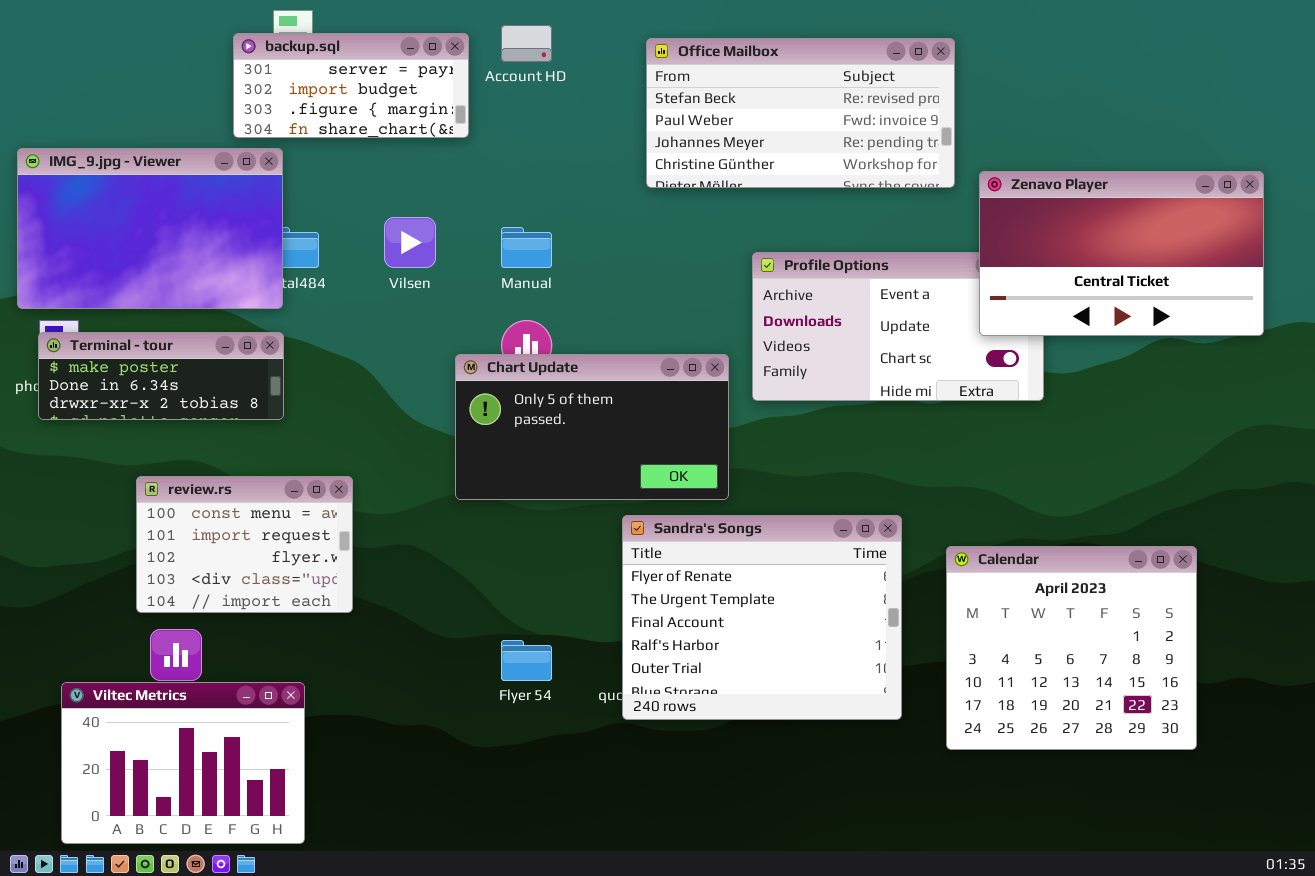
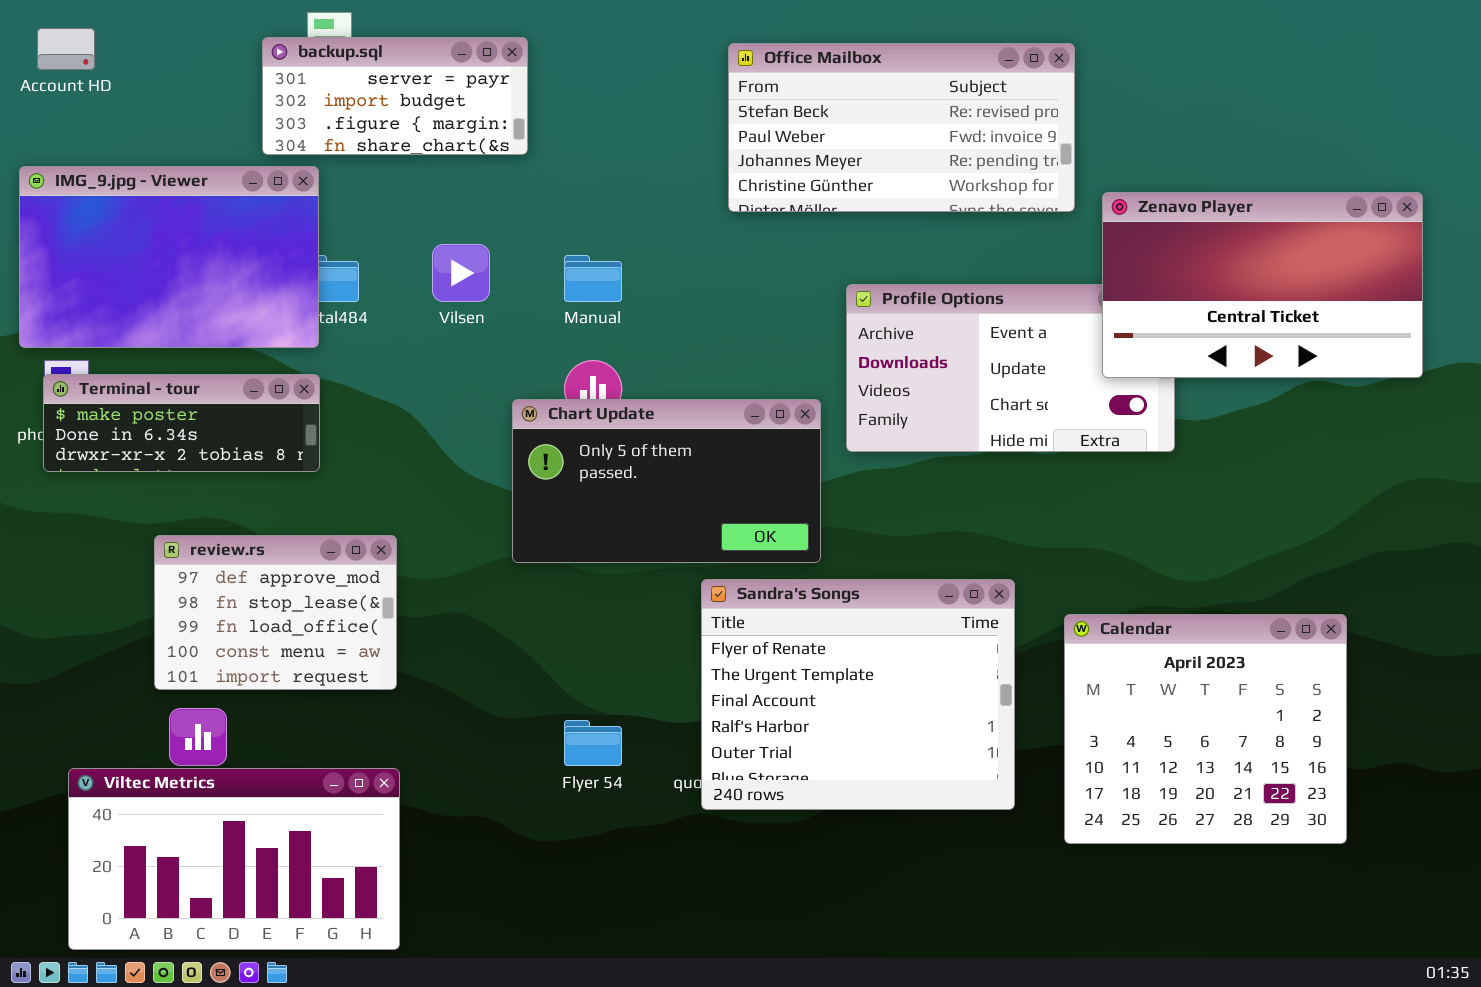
Account HD: [501,25,552,62] -> [37,28,95,70], moved
review.rs: [136,476,353,613] -> [154,535,397,690], scrolled up 3 rows
Viltec Metrics: [61,682,305,844] -> [68,768,400,950], resized

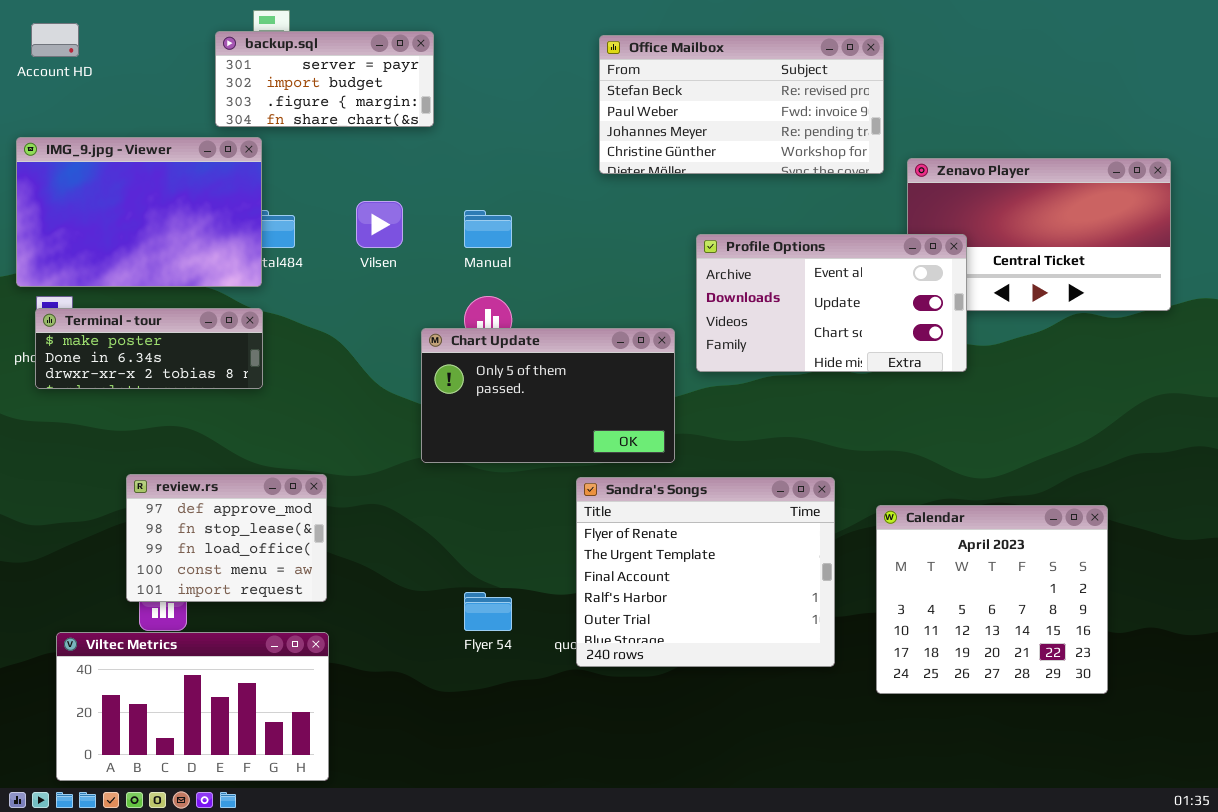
Profile Options: [846,284,1175,452] -> [696,234,967,372], raised
review.rs: [154,535,397,690] -> [126,474,327,602], moved

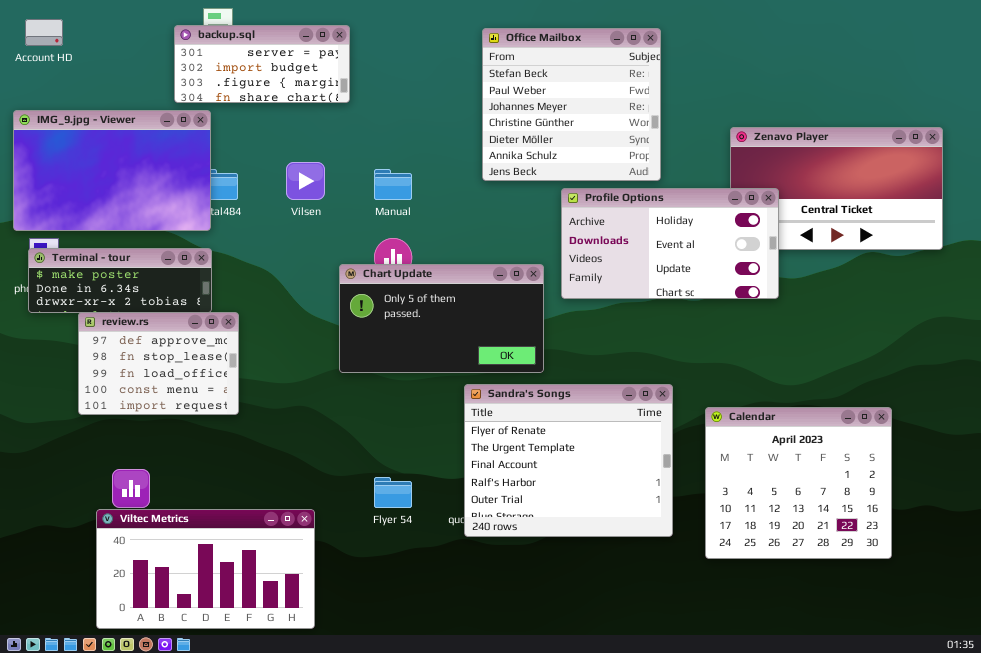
Office Mailbox: [599,35,884,174] -> [482,28,661,181], resized
Profile Options: [696,234,967,372] -> [561,188,779,299], scrolled up 1 row
review.rs: [126,474,327,602] -> [78,312,239,415], moved
Viltec Metrics: [56,632,329,781] -> [96,509,315,629], moved

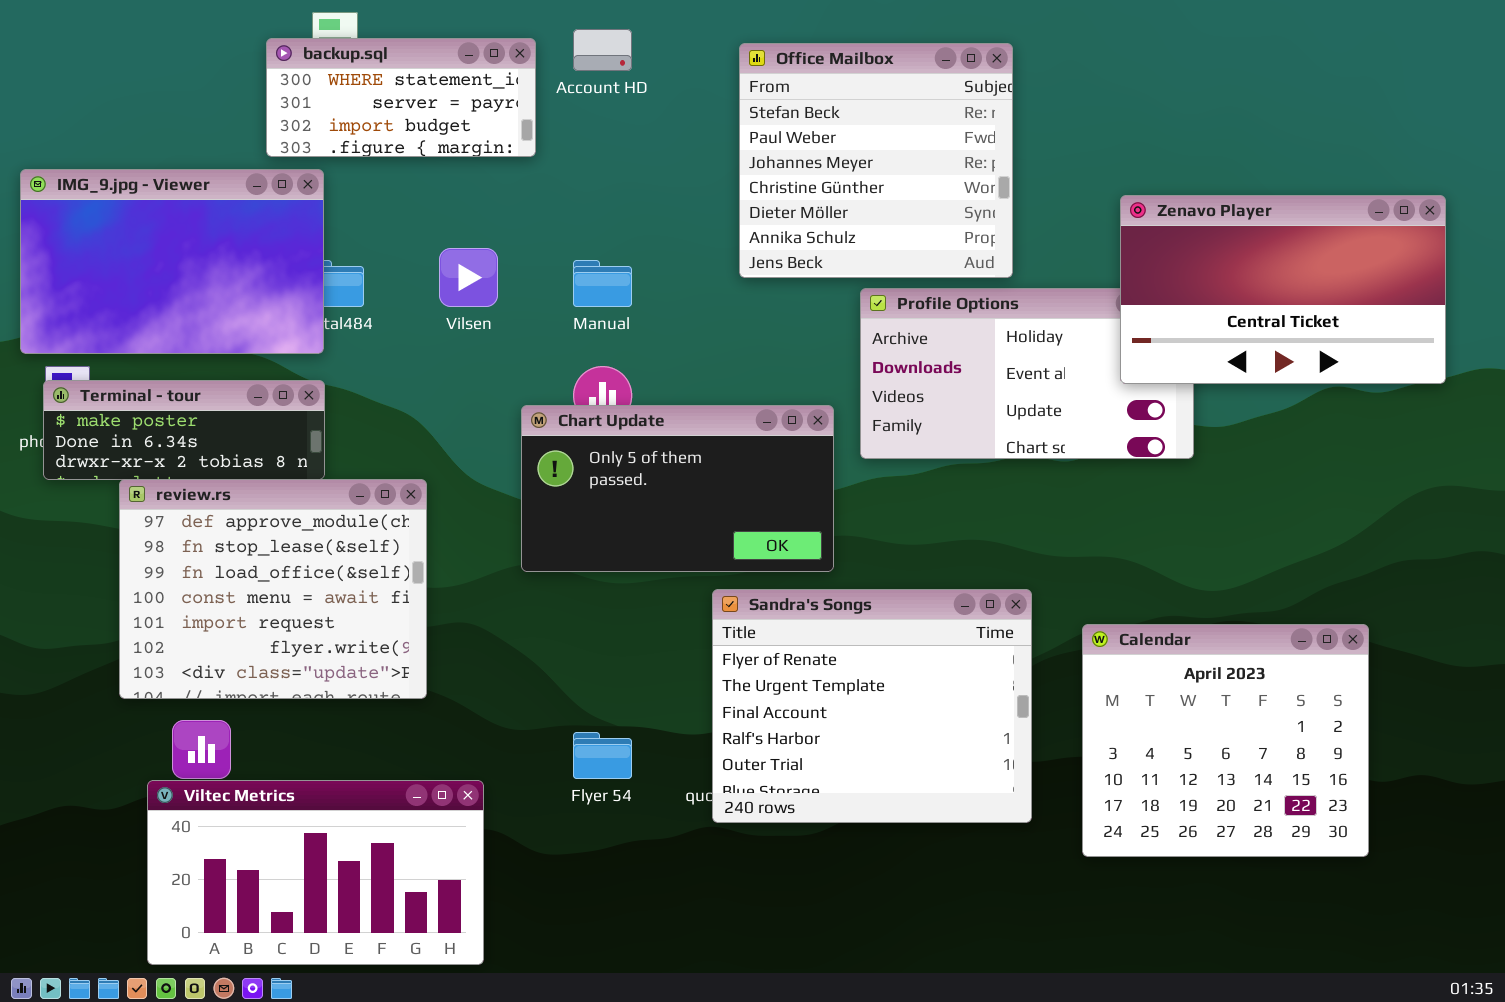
Account HD: [25,19,63,46] -> [573,29,632,71], moved
backup.sql: [174,25,350,103] -> [266,38,536,157], scrolled up 1 row
Zenavo Player: [730,127,943,250] -> [1120,195,1446,384], raised
review.rs: [78,312,239,415] -> [119,479,427,699], resized

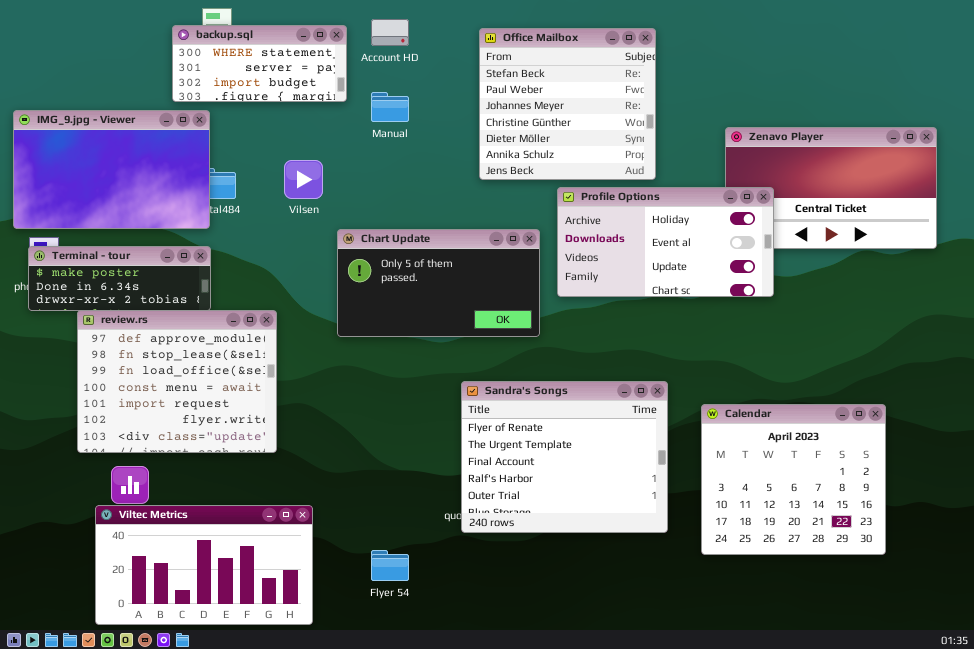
Manual: [573,260,632,307] -> [371,92,409,122], moved
Profile Options: [860,288,1194,459] -> [557,187,774,297], raised
Chart Update: [521,405,834,572] -> [337,229,540,337], moved
Flyer 54: [573,732,632,779] -> [371,550,409,581], moved

